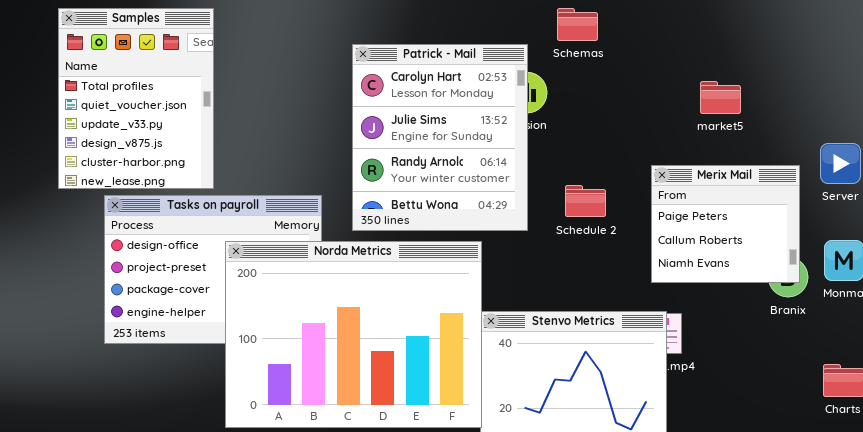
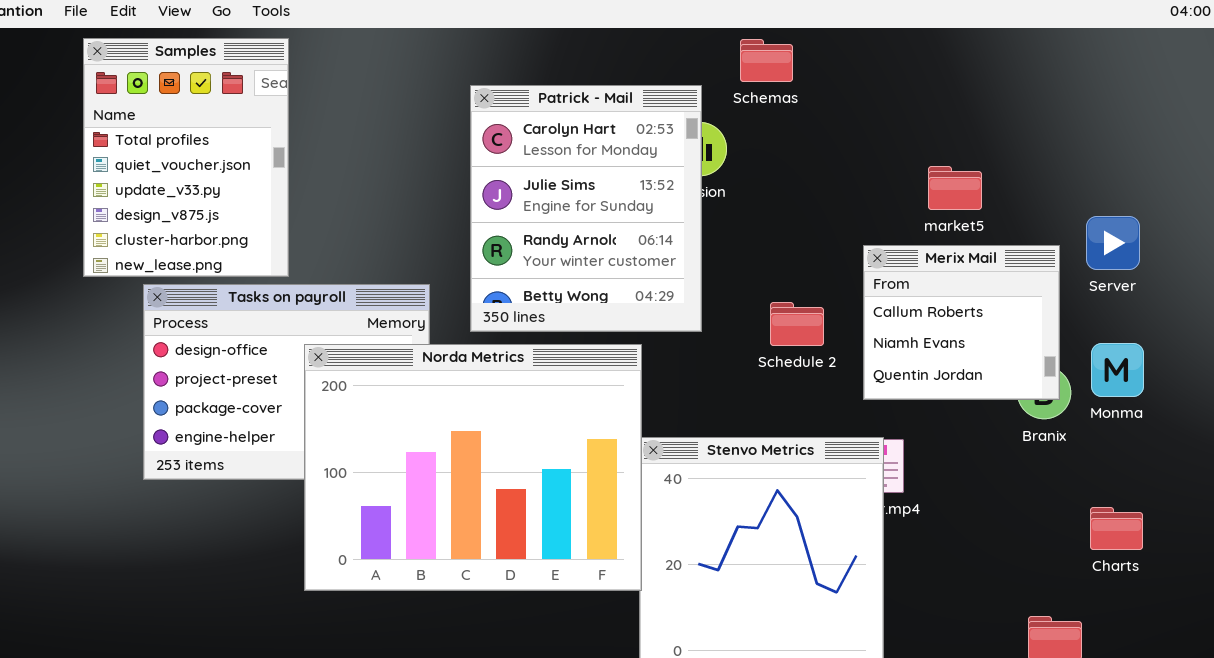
market5: [700,81,741,114] -> [928,166,982,210], moved
Merix Mail: [651,165,800,283] -> [863,245,1060,400], scrolled down 1 row
Schedule 2: [565,185,606,217] -> [770,302,824,346], moved

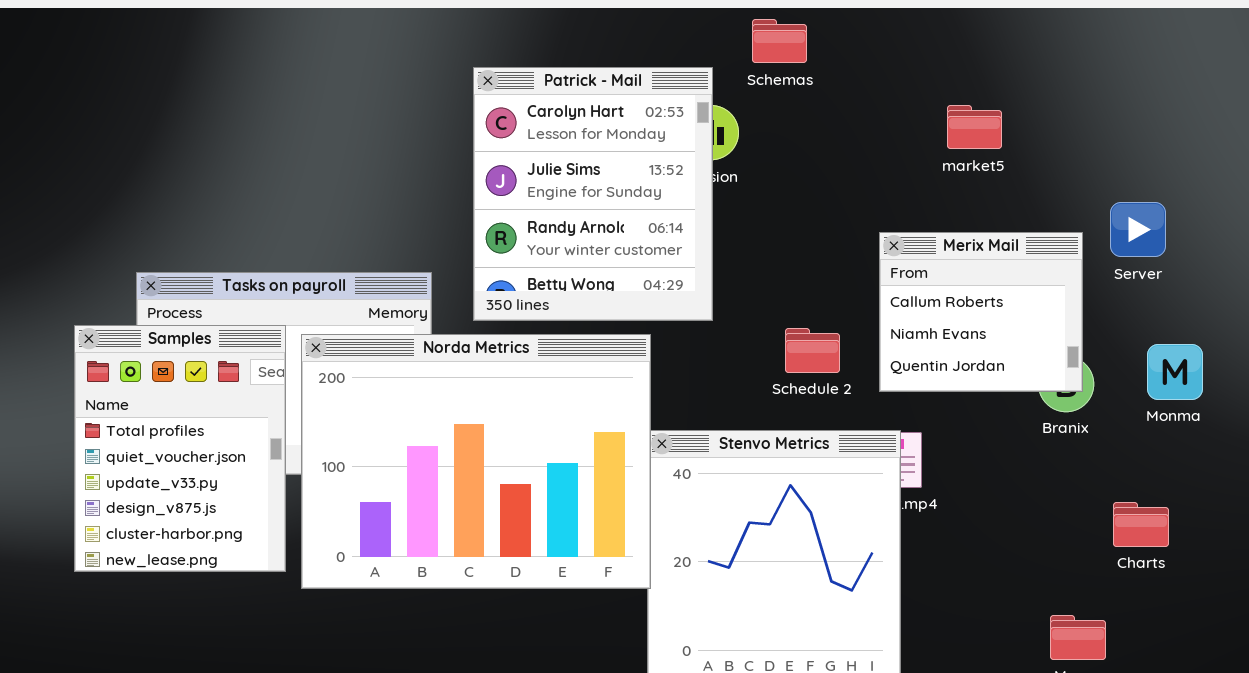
Samples: [83,38,289,277] -> [74,325,286,572], moved
market5: [928,166,982,210] -> [947,105,1002,149], moved
Schedule 2: [770,302,824,346] -> [785,328,840,373], moved
Monma: [1091,343,1144,397] -> [1147,344,1203,400], moved

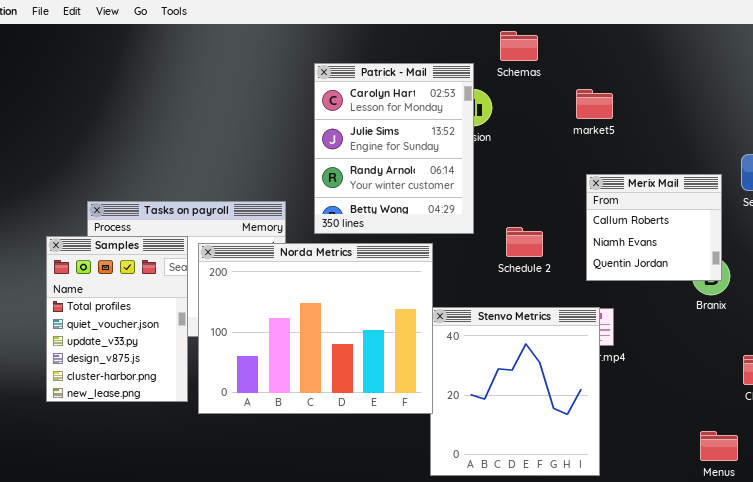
market5: [947,105,1002,149] -> [576,89,613,119], moved
Schedule 2: [785,328,840,373] -> [506,227,543,257], moved

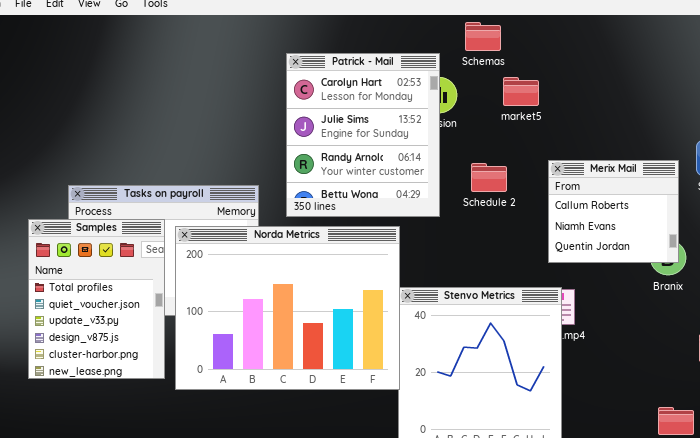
market5: [576,89,613,119] -> [503,77,539,106], moved
Schedule 2: [506,227,543,257] -> [471,163,507,192], moved

